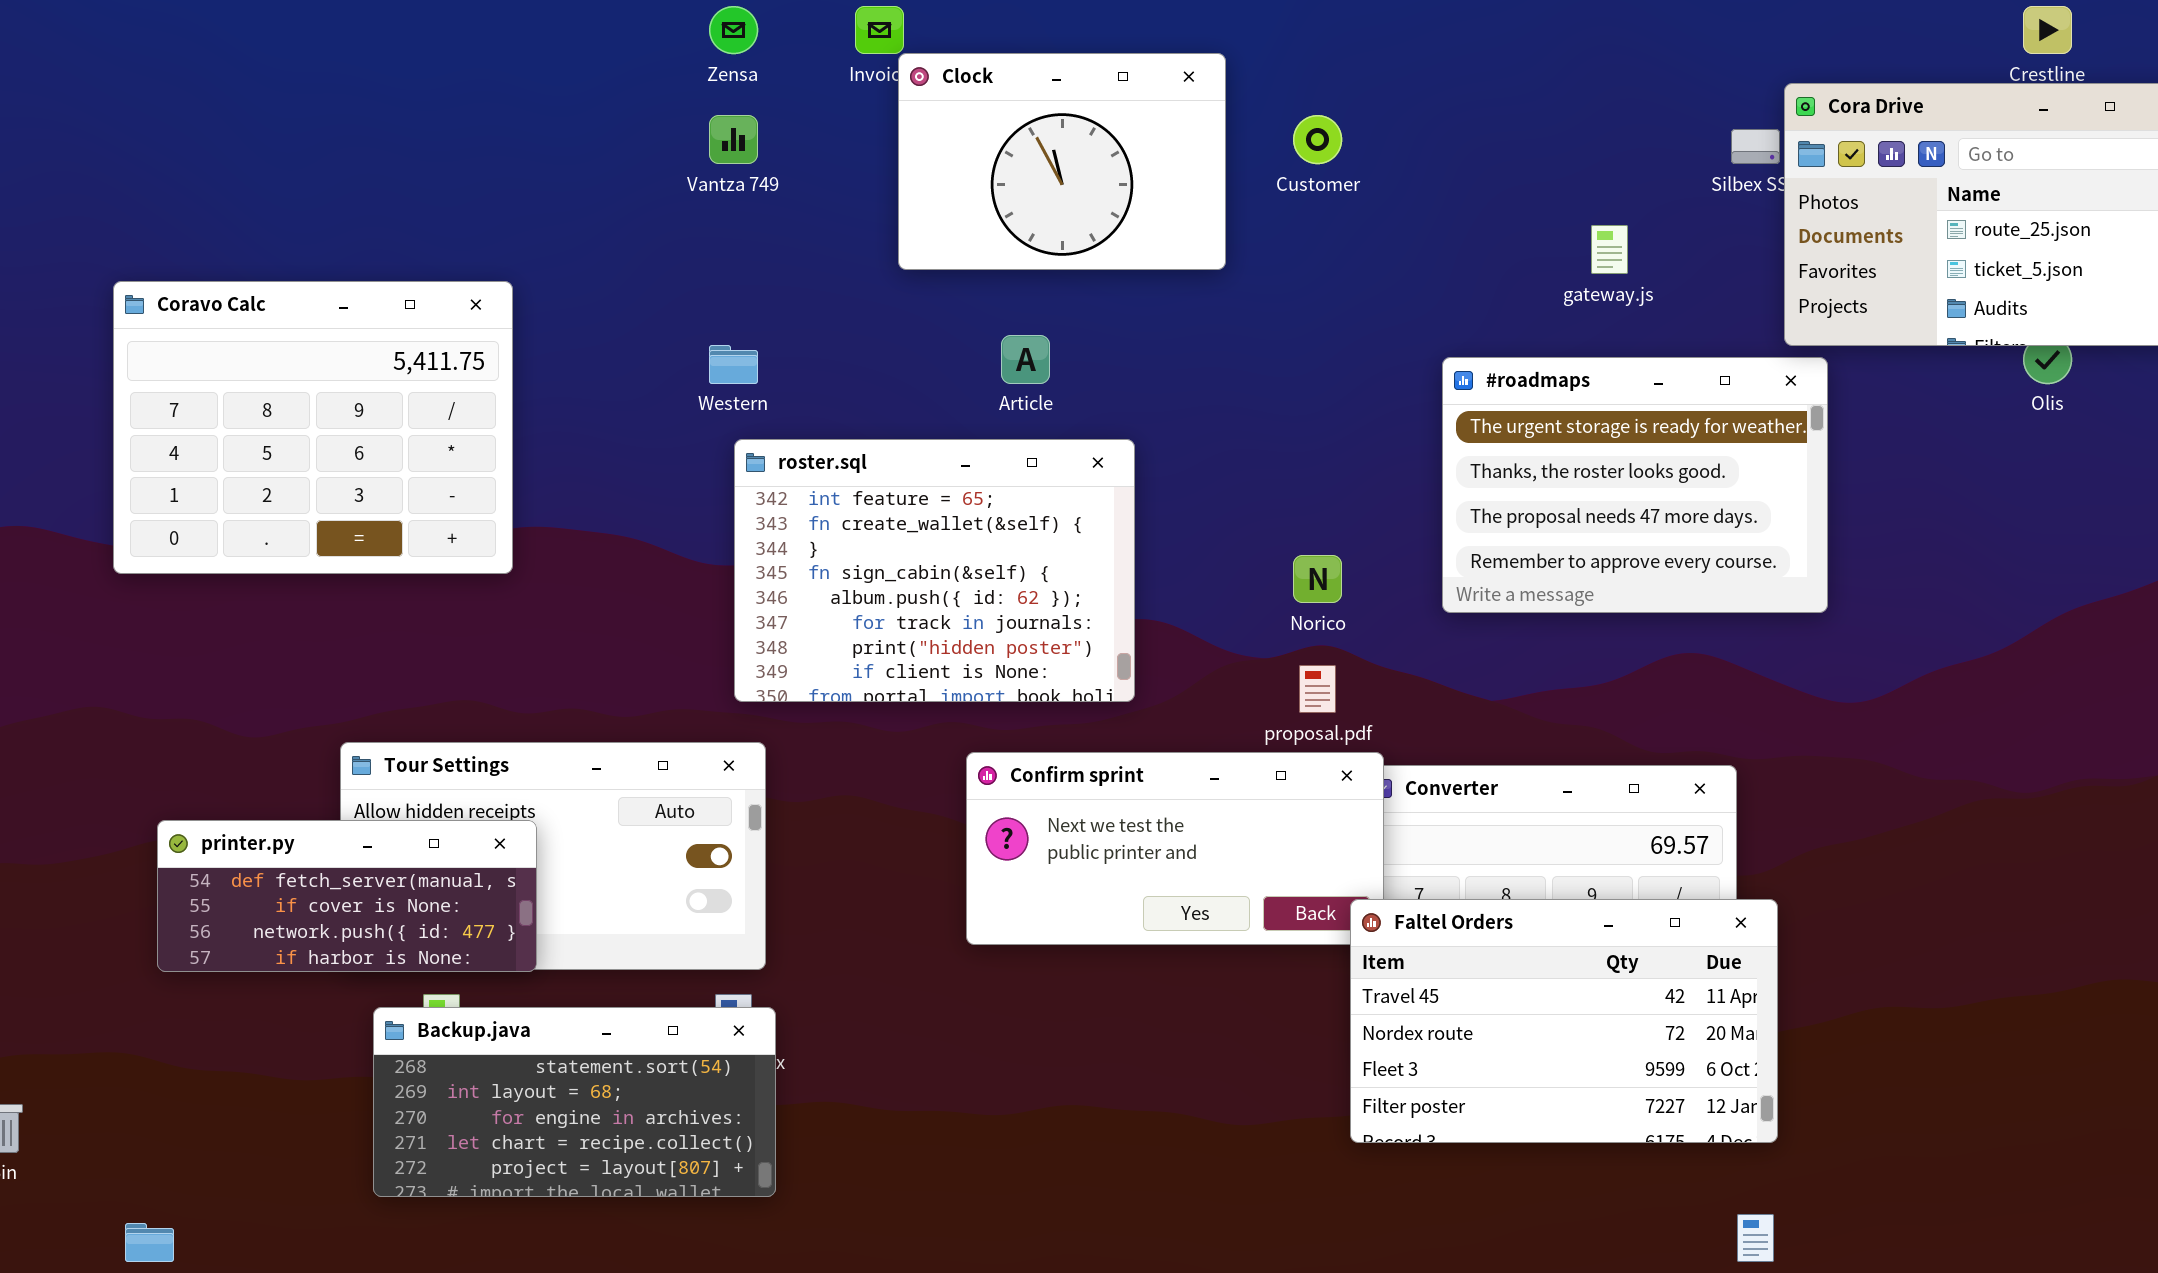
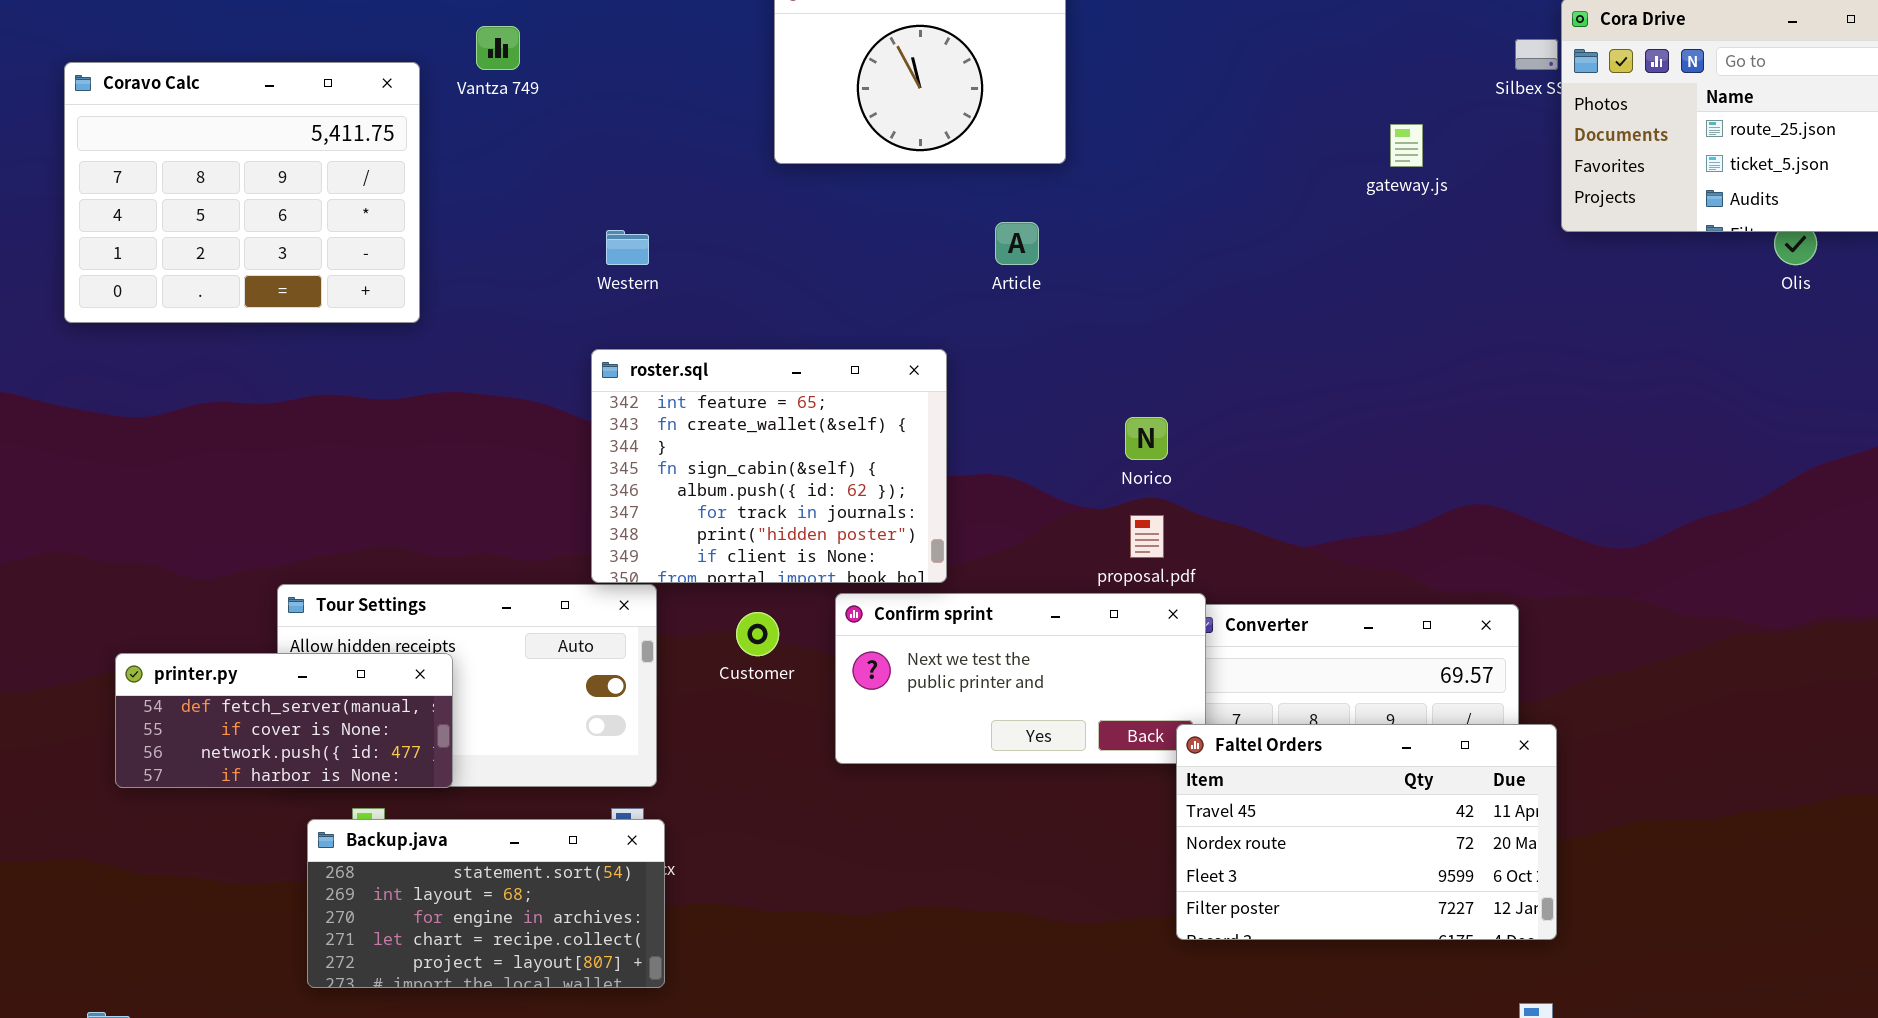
Vantza 749: [709,115,758,164] -> [476,26,520,70], moved
Customer: [1293,115,1342,164] -> [736,612,779,656], moved
Coravo Calc: [113,281,513,574] -> [64,62,420,323], moved
Article: [1001,335,1050,384] -> [995,222,1039,265], moved
#roadmaps: [1442,357,1828,613] -> none, closed
roster.sql: [734,439,1135,702] -> [591,349,947,583], moved

